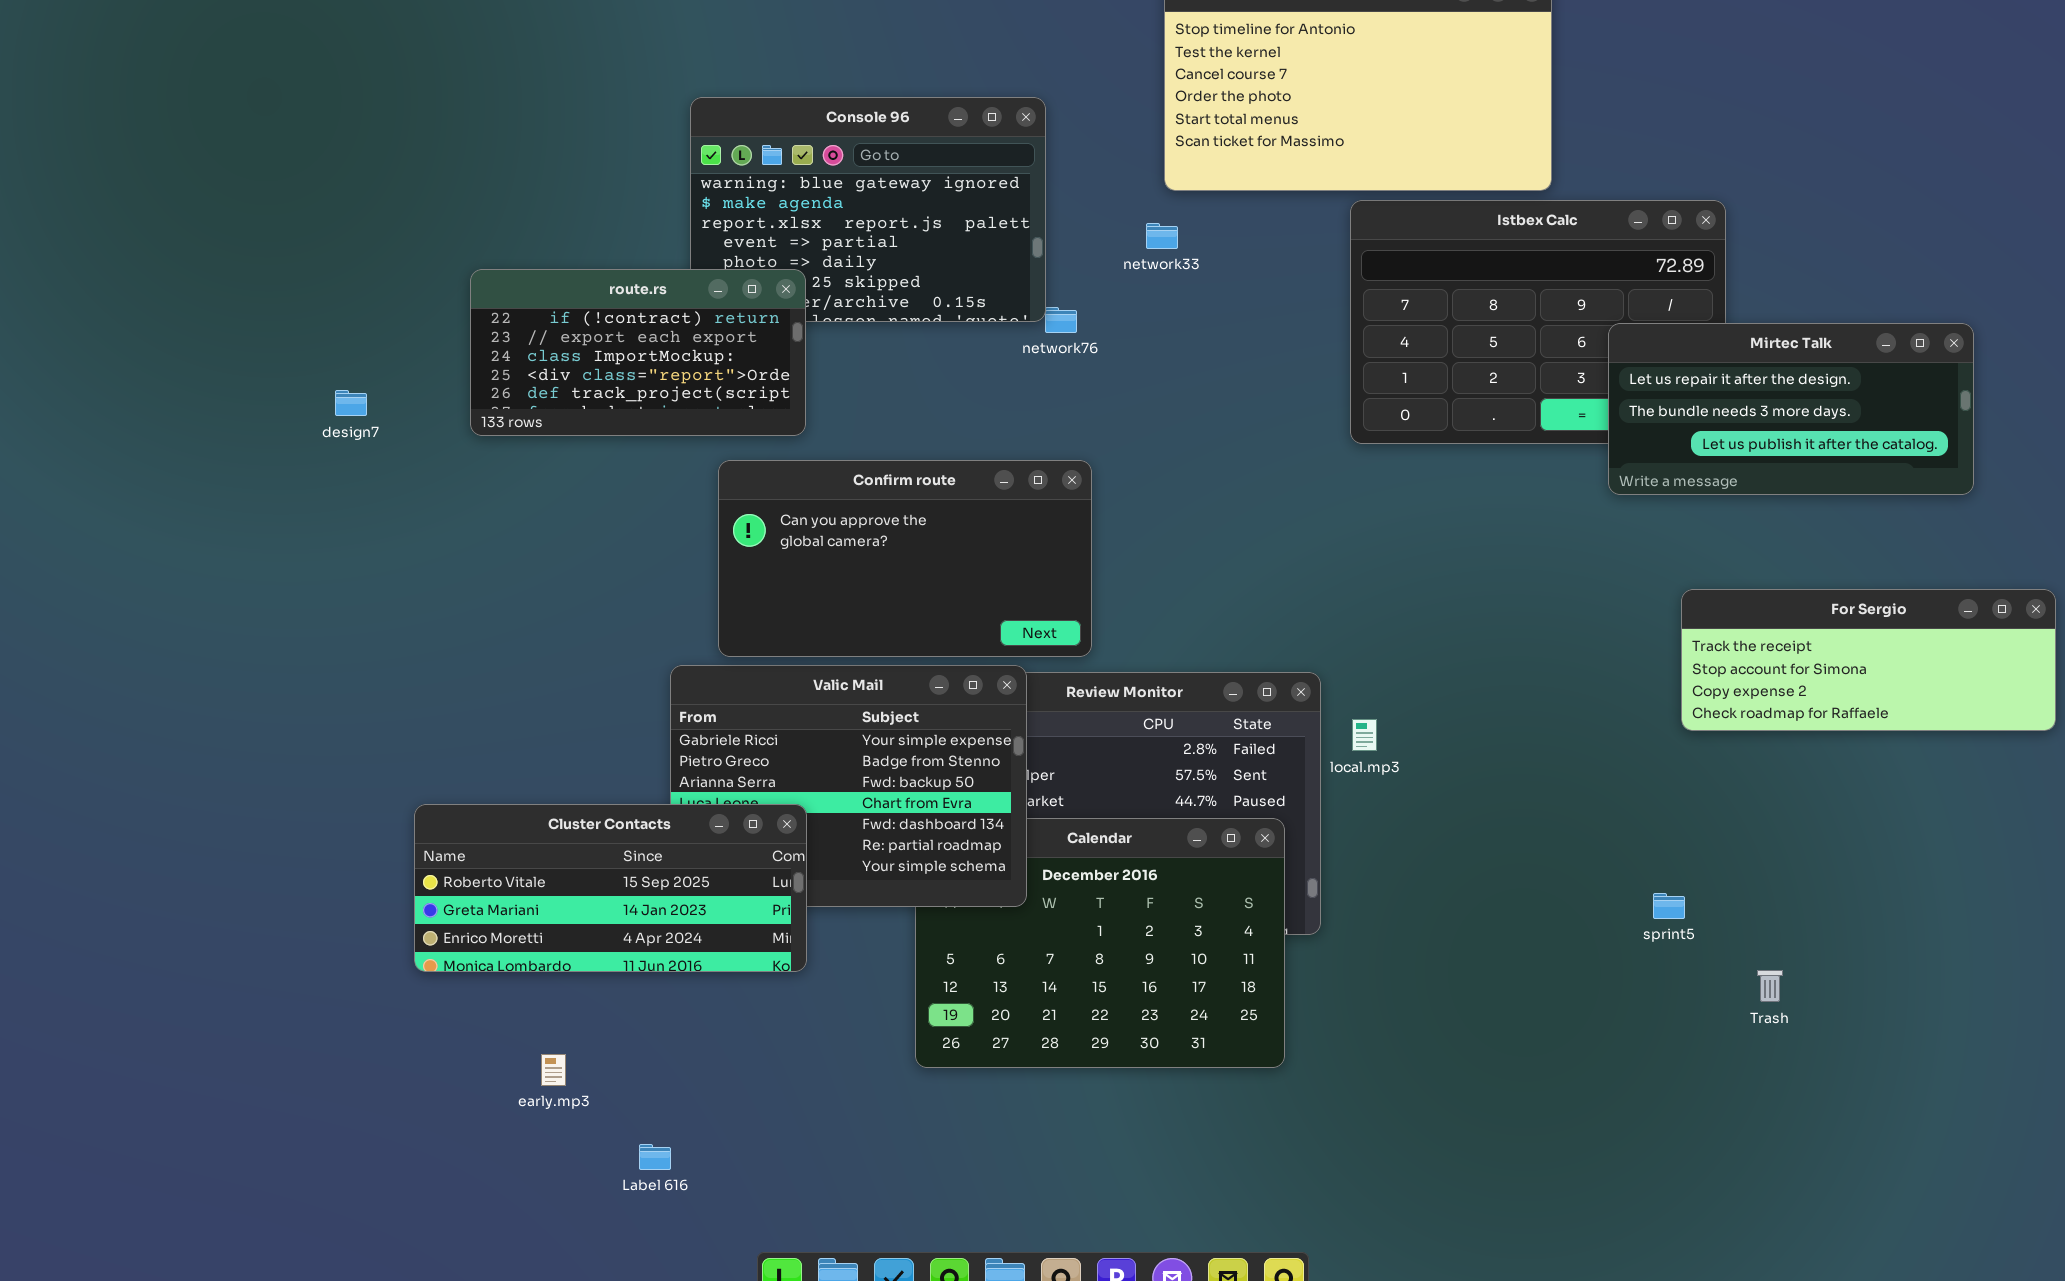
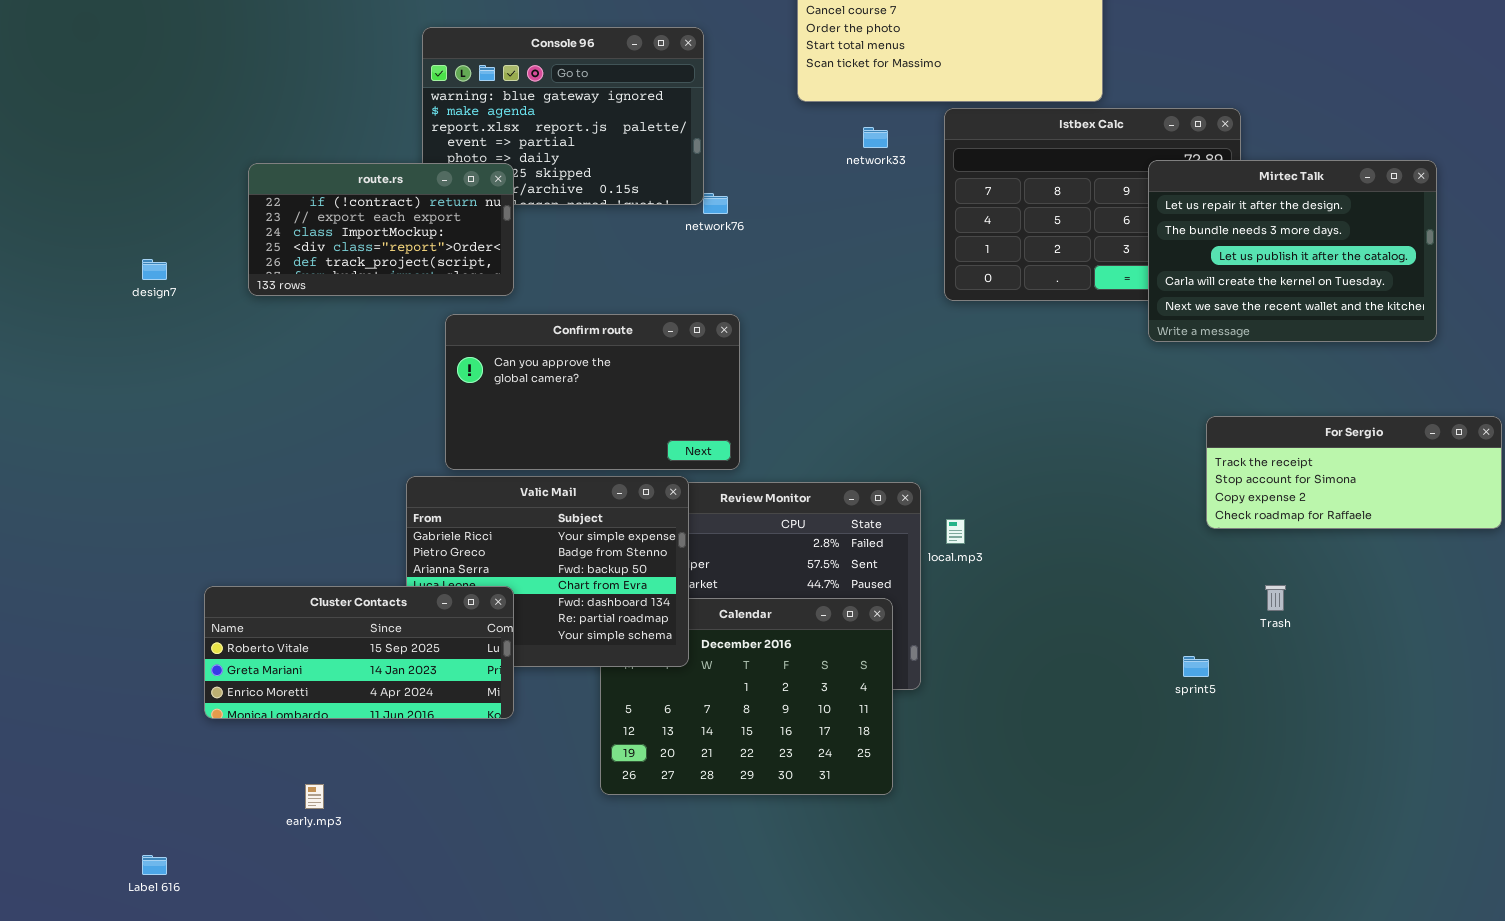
network33: [1146,223,1178,249] -> [863,127,888,148], moved
Mirtec Talk: [1608,323,1974,495] -> [1148,160,1437,342], resized
Trash: [1757,970,1783,1002] -> [1265,585,1286,611], moved
Label 616: [639,1144,671,1170] -> [142,855,167,875], moved

